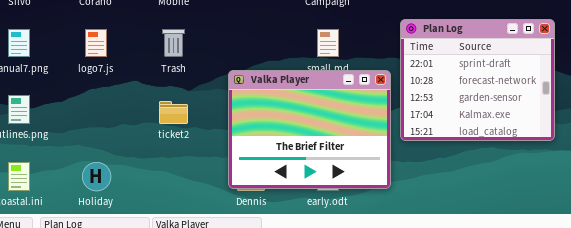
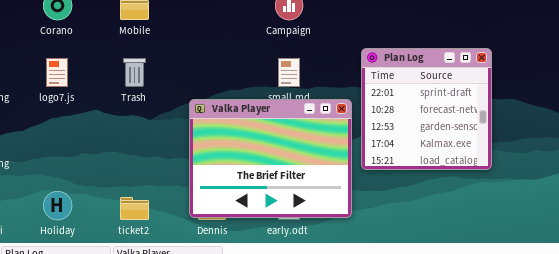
Plan Log: [400,19,555,141] -> [361,48,492,170], resized
ticket2: [159,101,188,124] -> [120,197,149,220], moved

